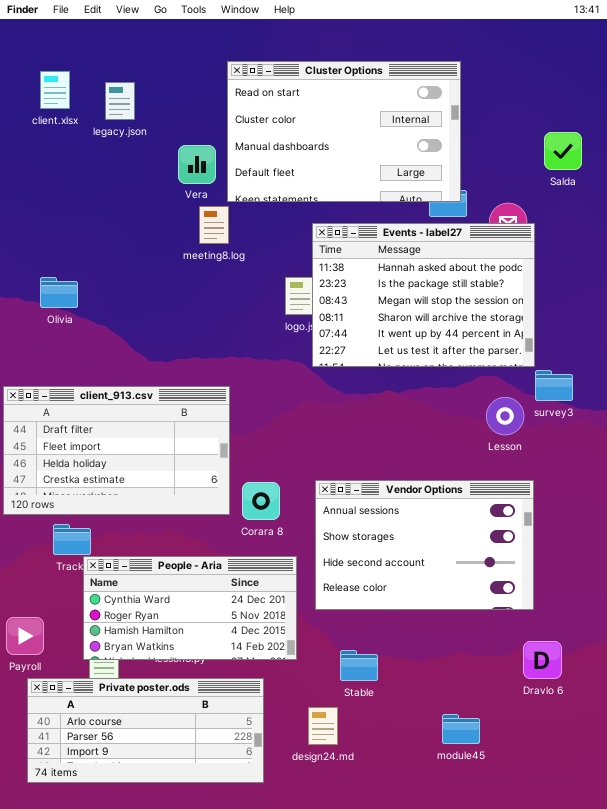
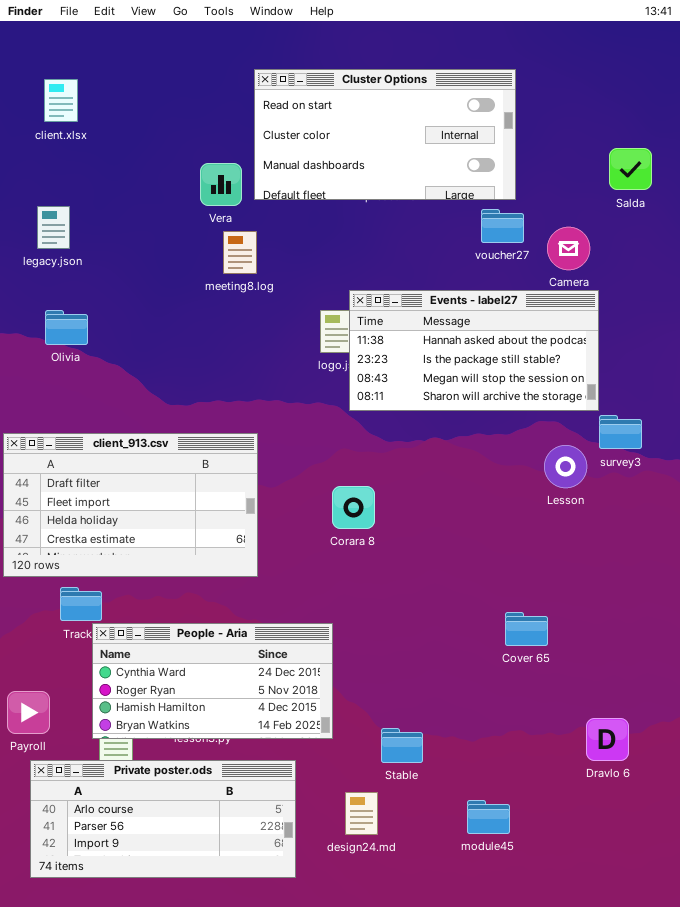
Cluster Options: [227,61,461,202] -> [254,69,516,200], resized
legacy.json: [105,82,135,120] -> [37,206,70,249], moved
Events - label27: [312,223,535,367] -> [349,290,599,411], resized
Vendor Options: [315,480,534,610] -> none, closed
Corara 8: [242,482,280,520] -> [332,486,375,529], moved
module45: [442,714,480,744] -> [467,800,510,834], moved

